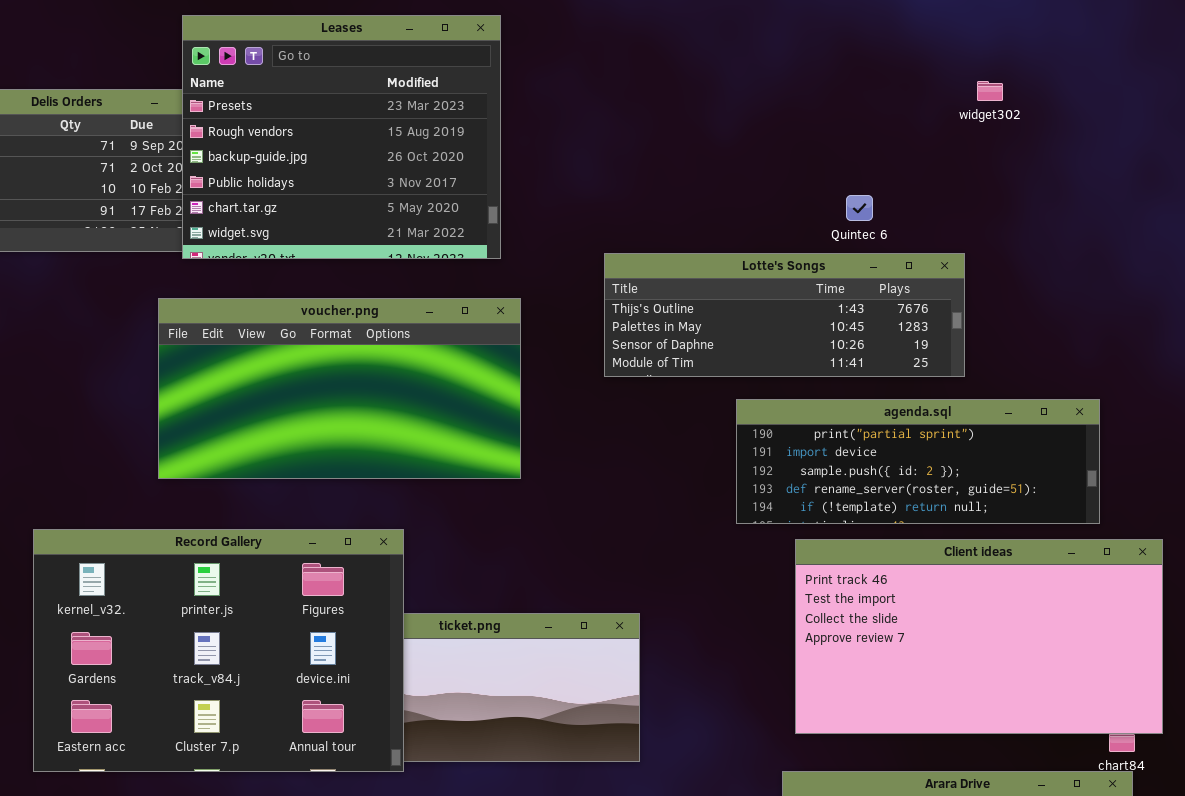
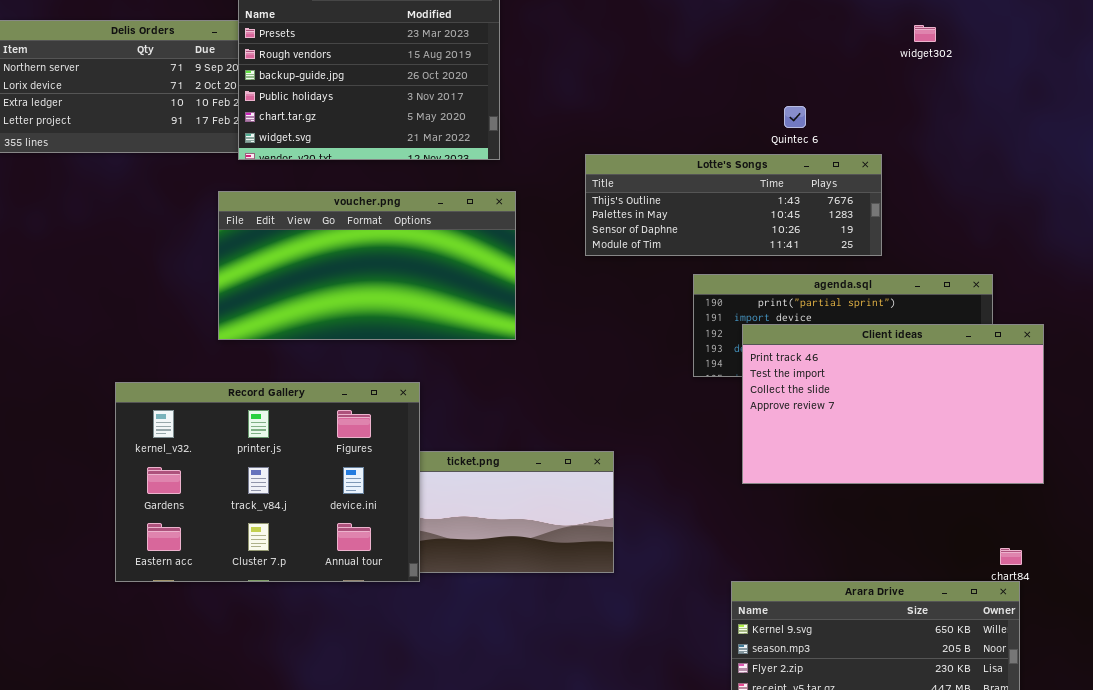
widget302: [977,81,1003,101] -> [914,25,936,42], moved
Client ideas: [795,539,1163,734] -> [742,324,1044,484], moved

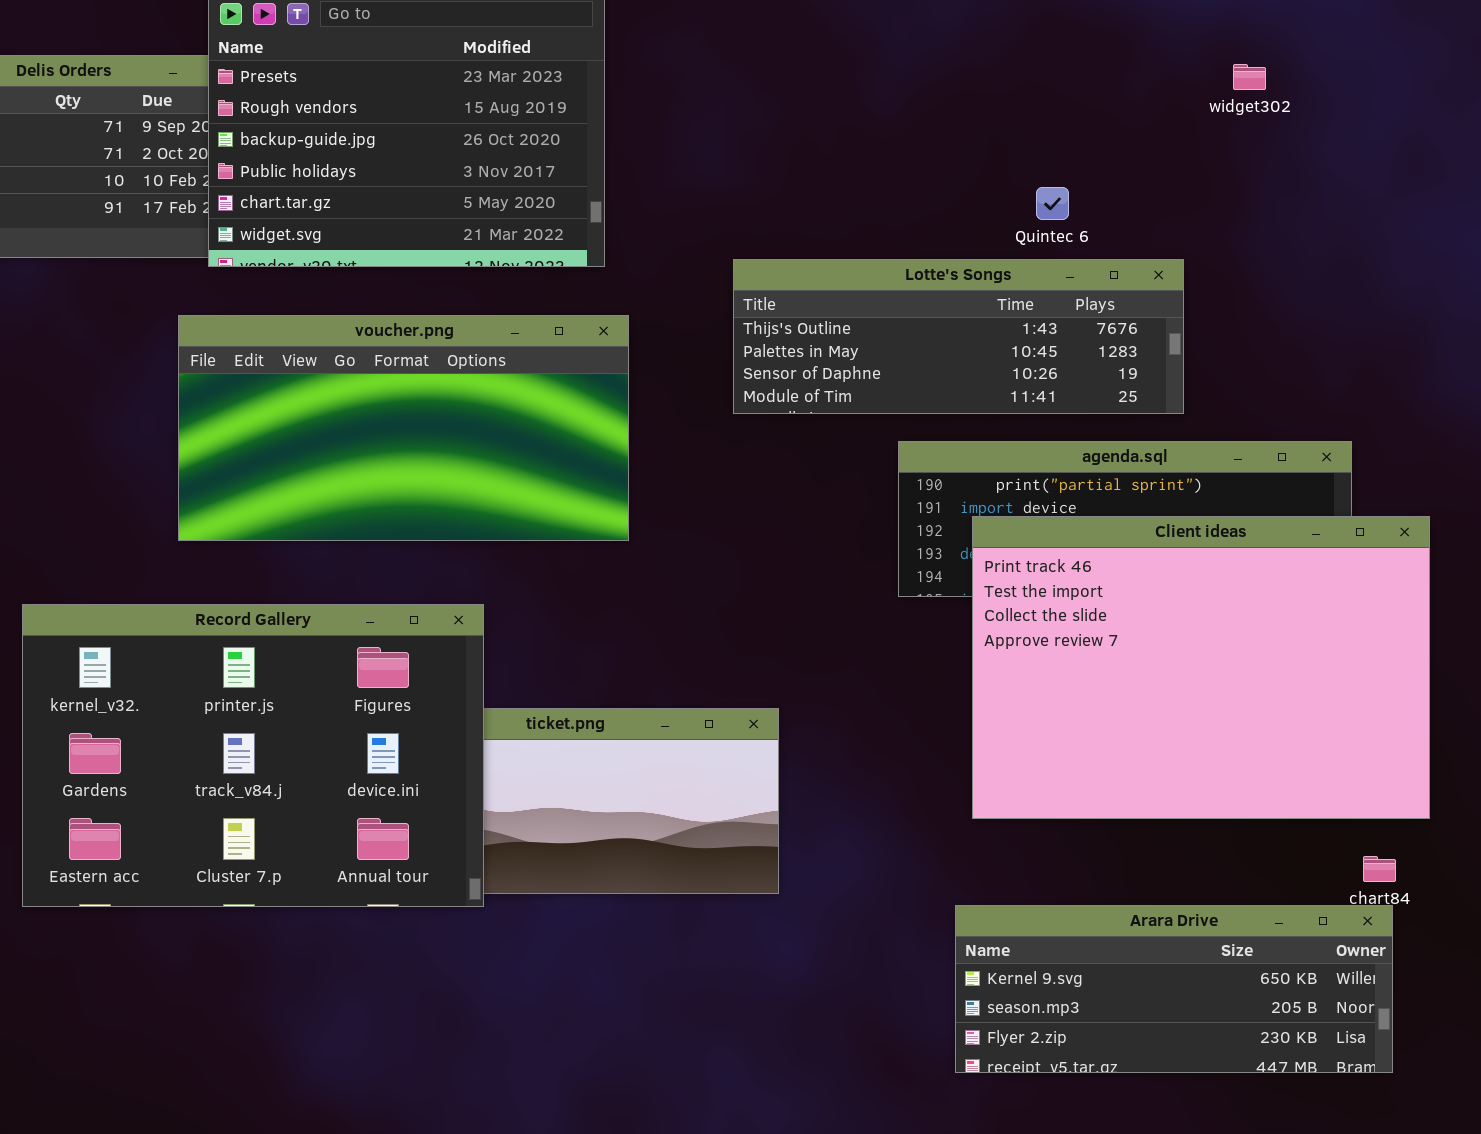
Client ideas: [742,324,1044,484] -> [972,516,1430,819], resized

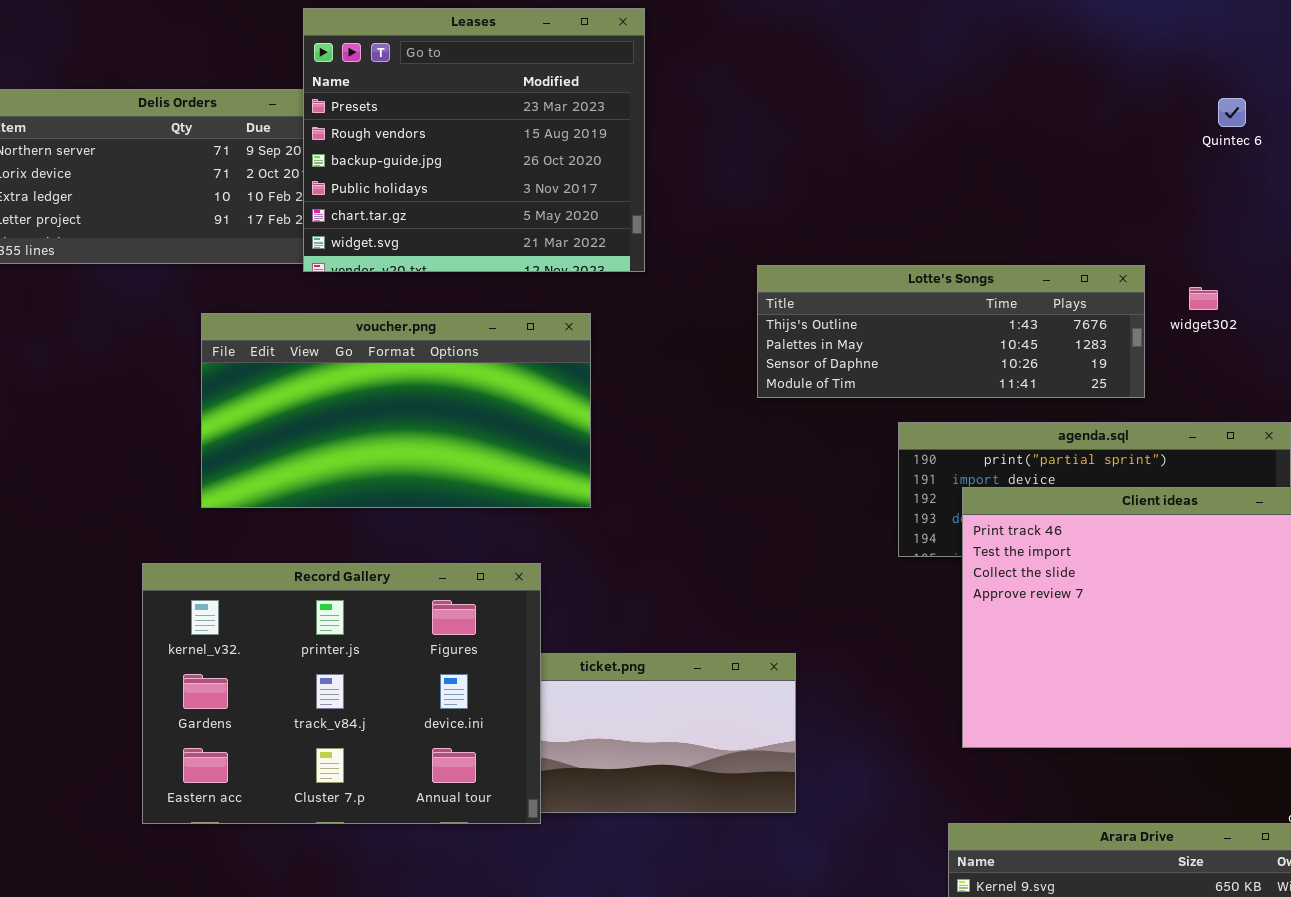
widget302: [1233,64,1266,90] -> [1189,287,1218,310], moved
Quintec 6: [1036,187,1069,220] -> [1218,98,1246,127], moved
voucher.png: [178,315,629,541] -> [201,313,591,508], moved

